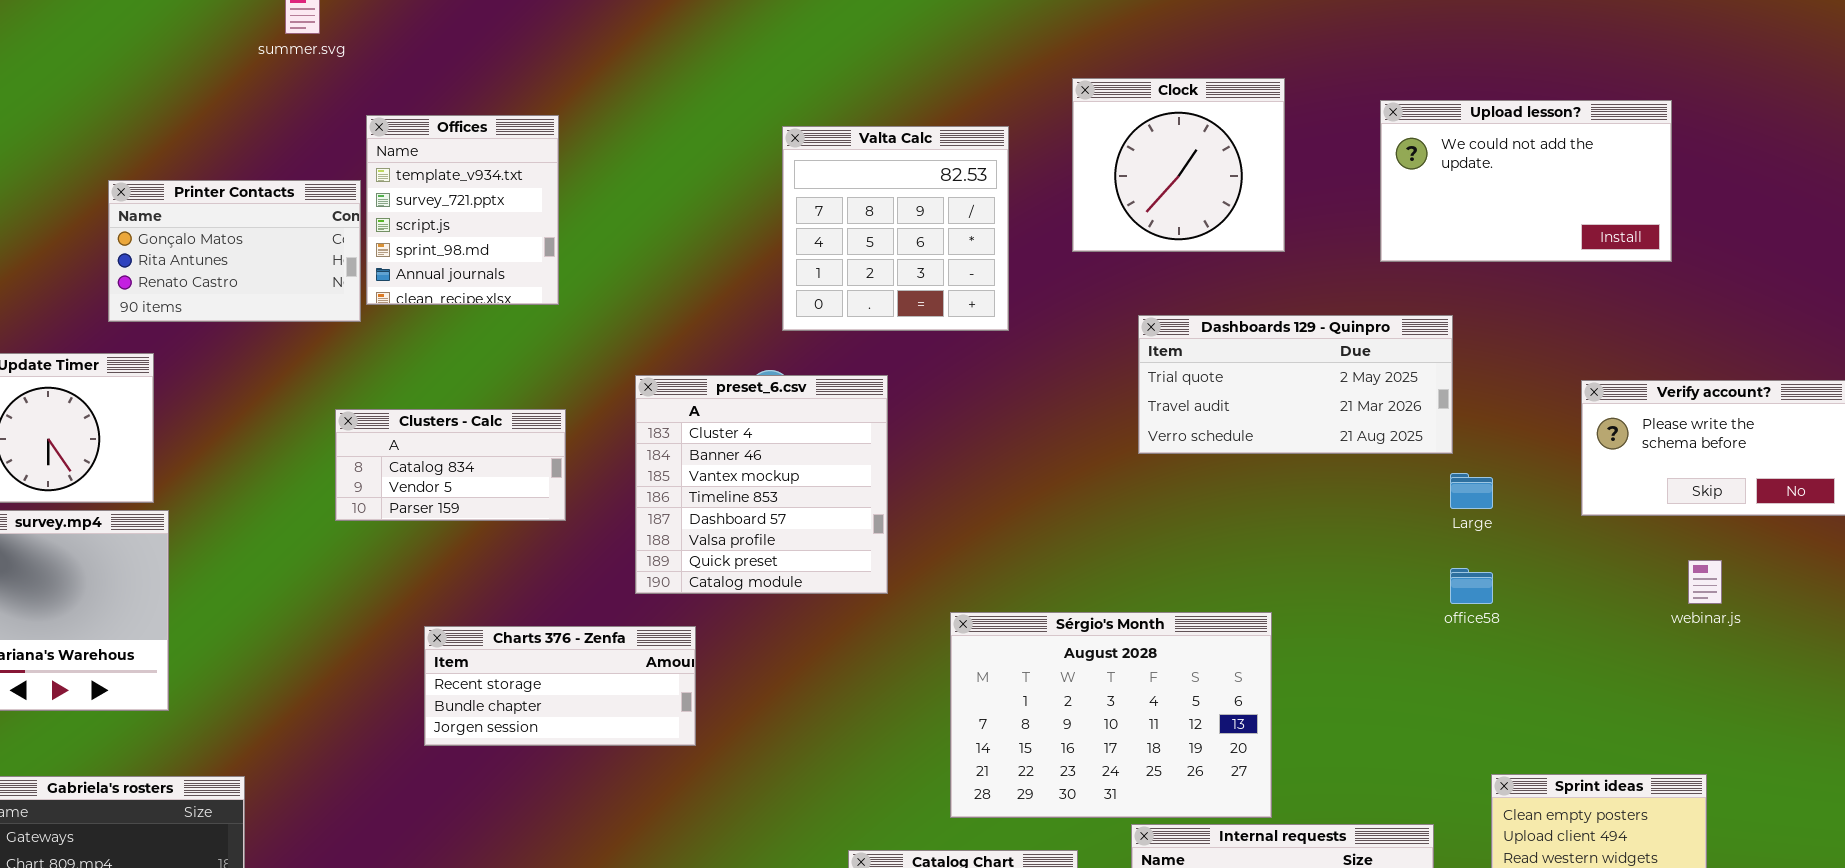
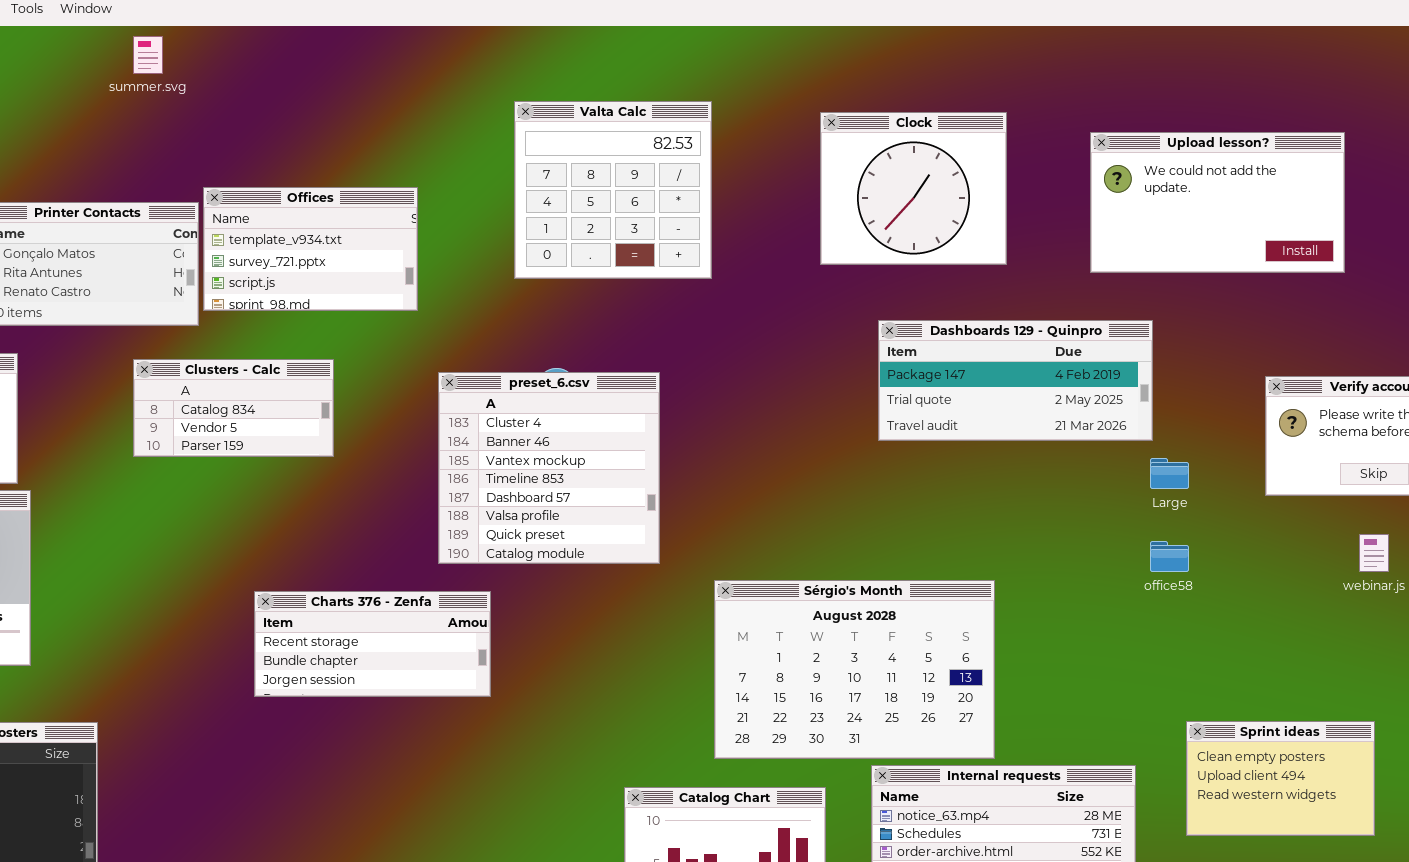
Offices: [366,115,559,305] -> [203,187,418,311], resized
Valta Calc: [782,126,1009,331] -> [514,101,712,279], moved
Dashboards 129 - Quinpro: [1138,315,1453,454] -> [878,320,1153,441], scrolled up 1 row
Clusters - Calc: [335,409,566,521] -> [133,359,334,457], moved

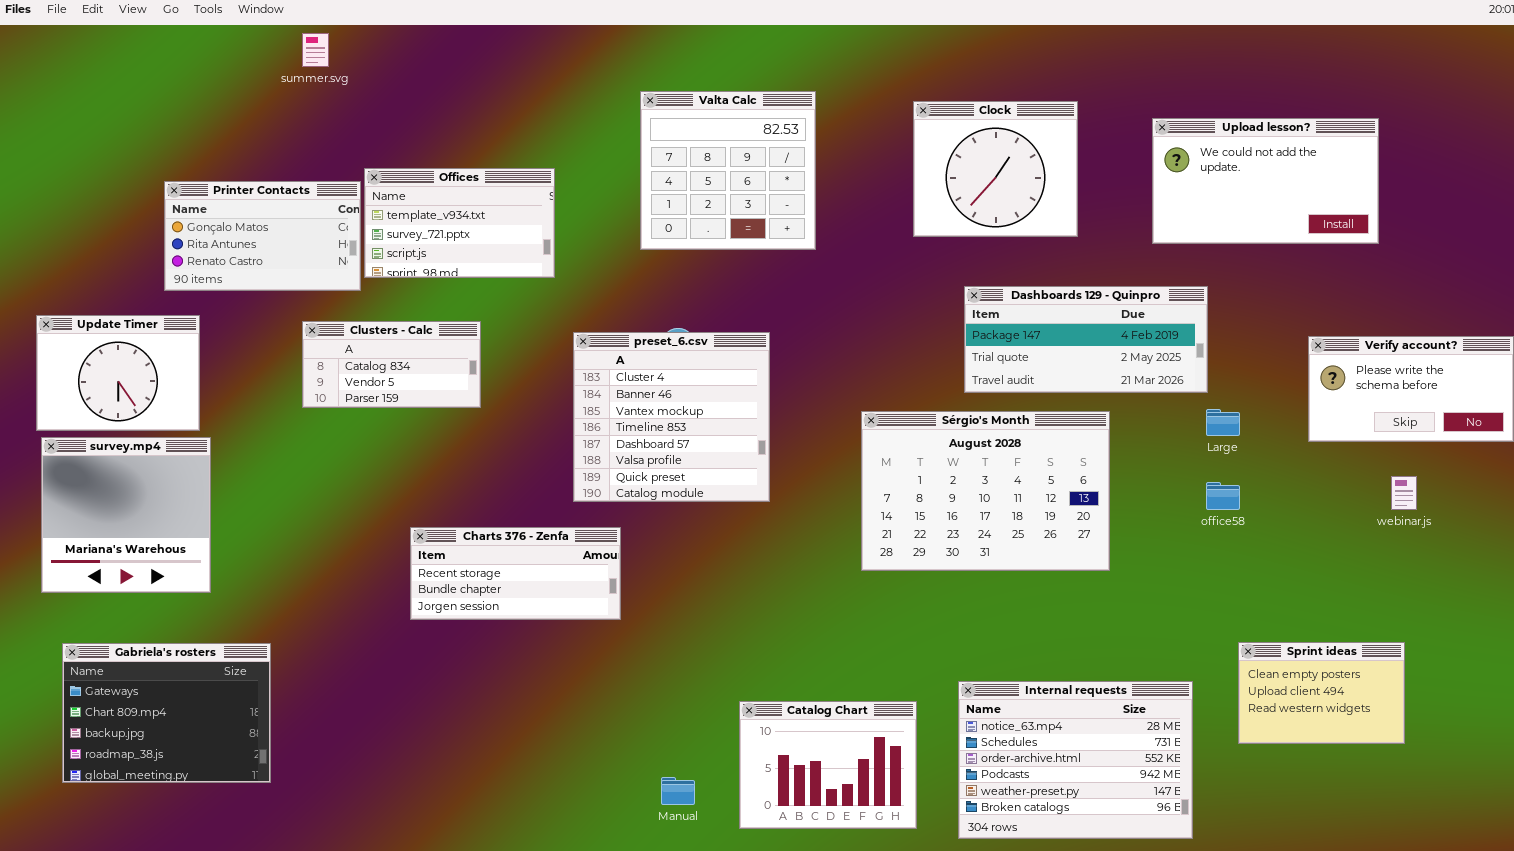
Sérgio's Month: [714,580,995,759] -> [861,411,1110,571], moved

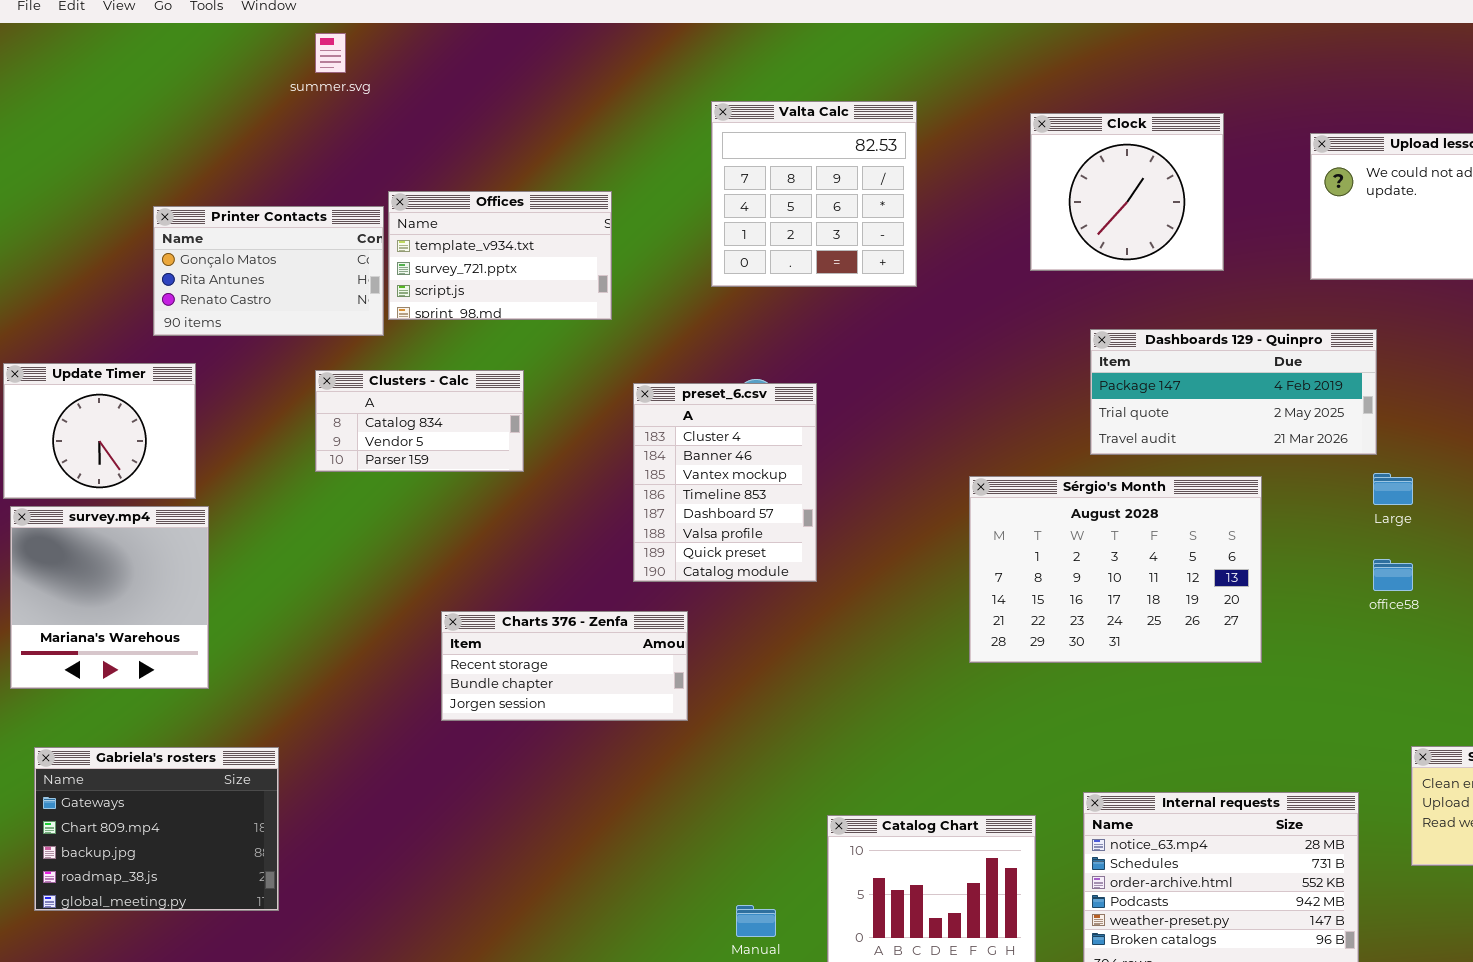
preset_6.csv: [573,332,770,502] -> [633,383,817,582], resized

